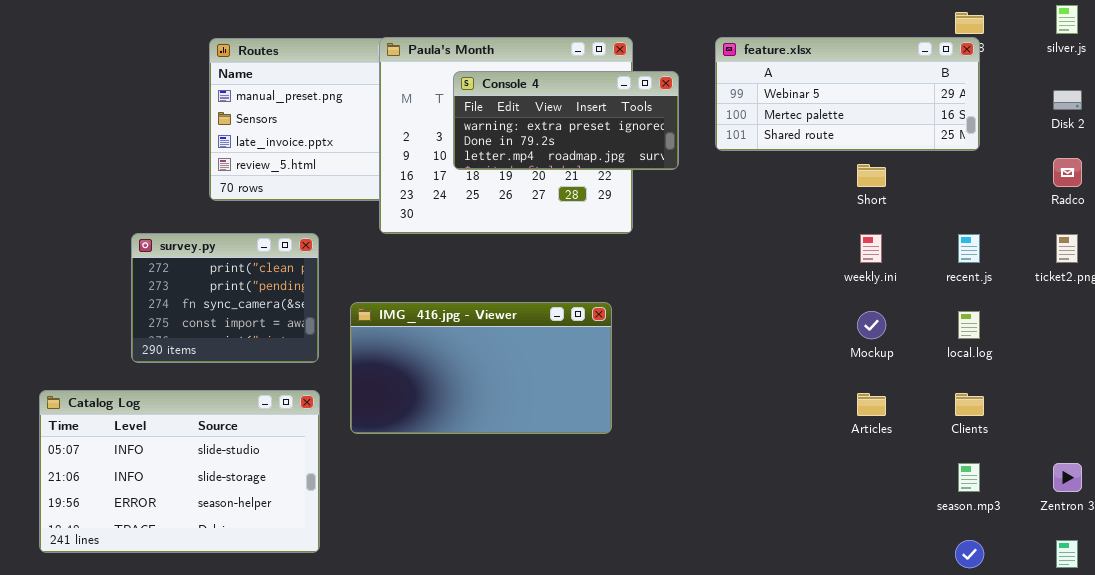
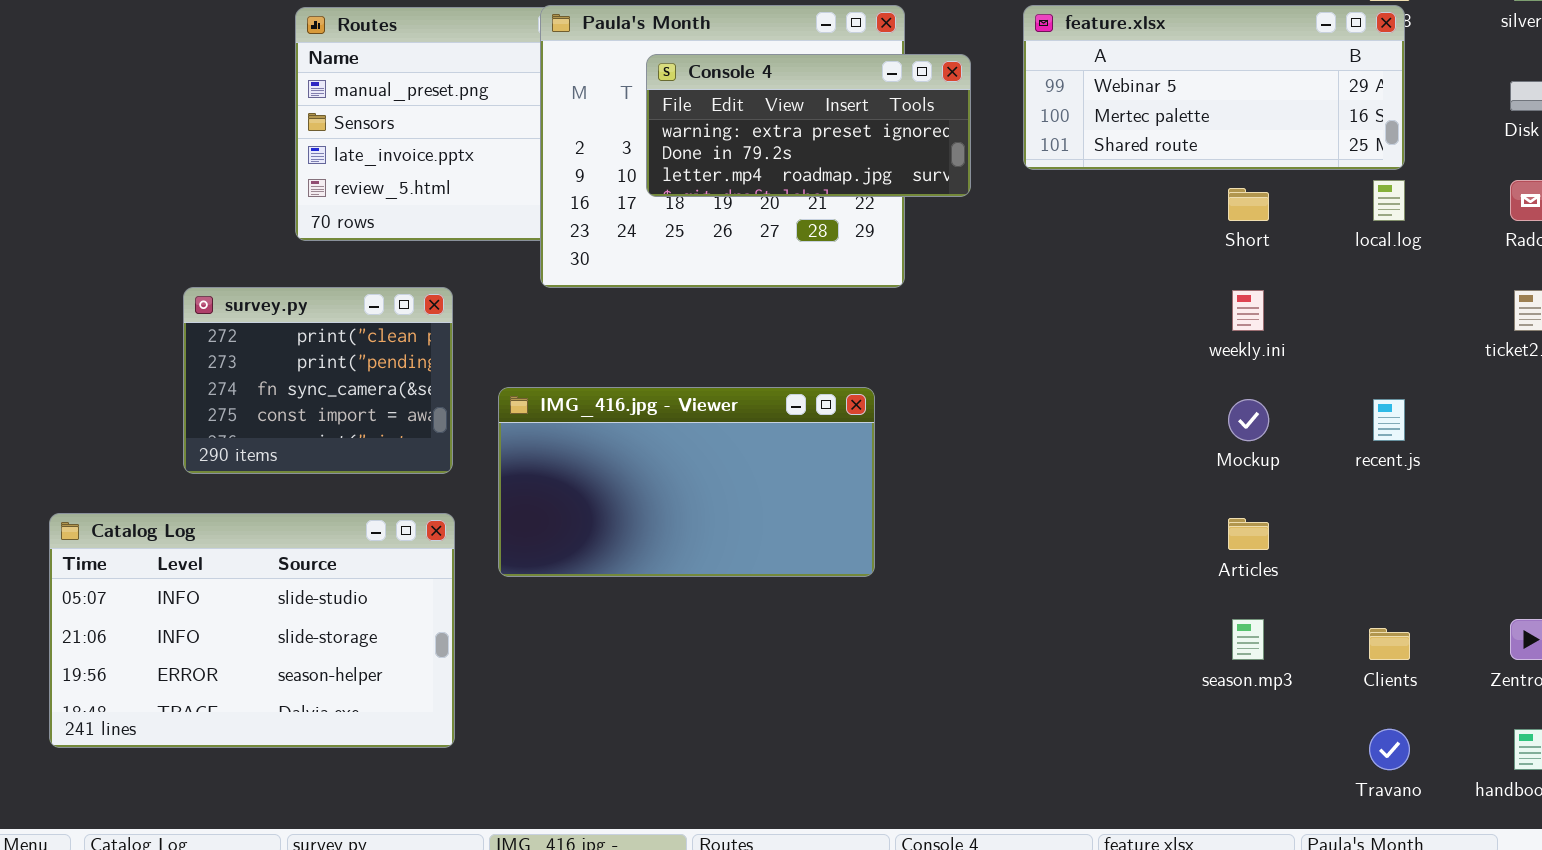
recent.js: [958,234,980,263] -> [1373,399,1405,441], moved
local.log: [958,311,980,339] -> [1373,180,1405,221], moved
Clients: [955,393,984,416] -> [1369,628,1410,660], moved
season.mp3: [958,463,980,492] -> [1232,619,1264,660], moved

